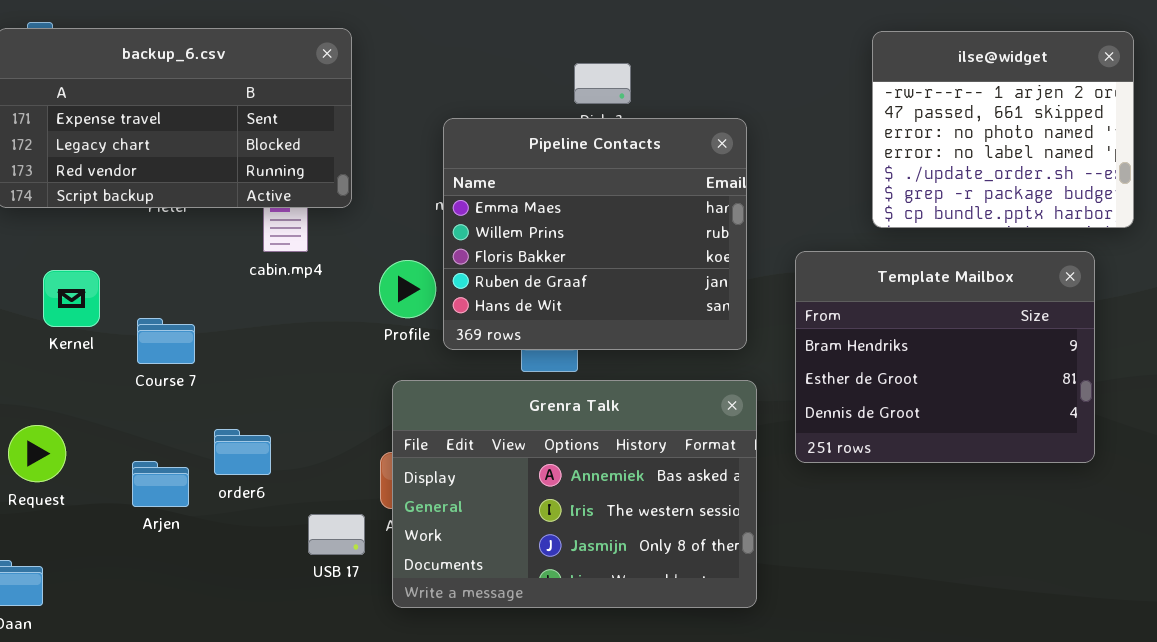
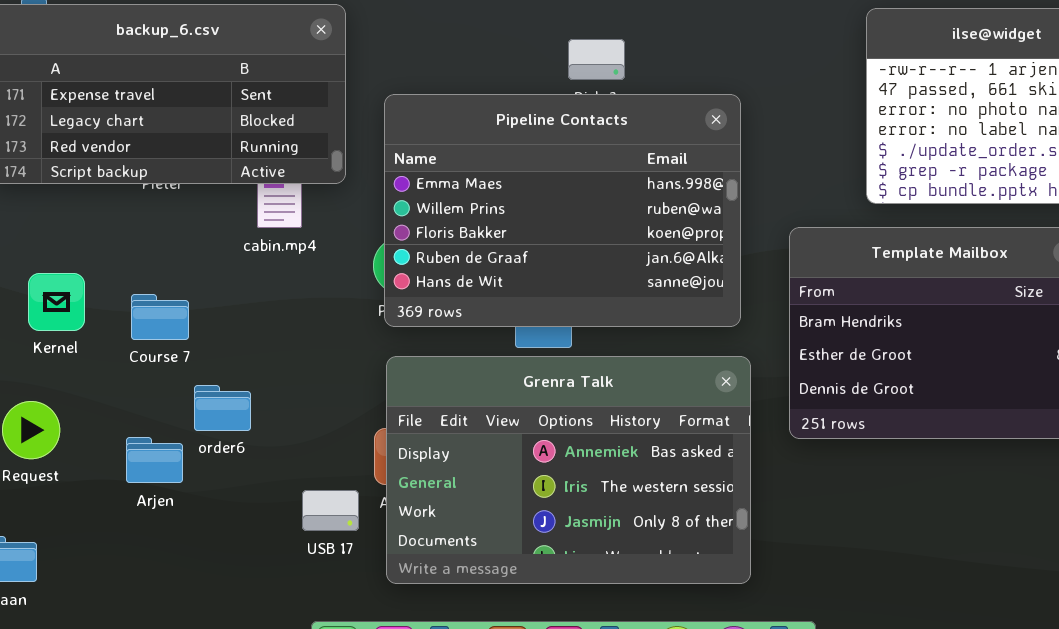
Pipeline Contacts: [443,118,747,350] -> [384,94,741,327], resized
Kernel: [43,270,100,327] -> [28,273,85,331], moved
order6: [214,429,271,475] -> [194,385,251,431], moved

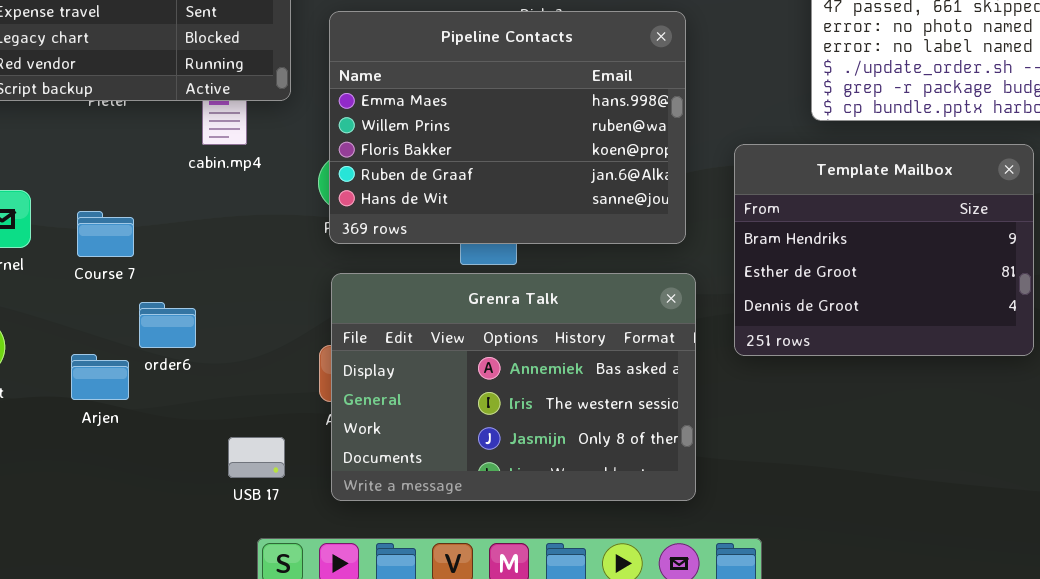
USB 17: [302,490,359,531] -> [228,437,285,478], moved

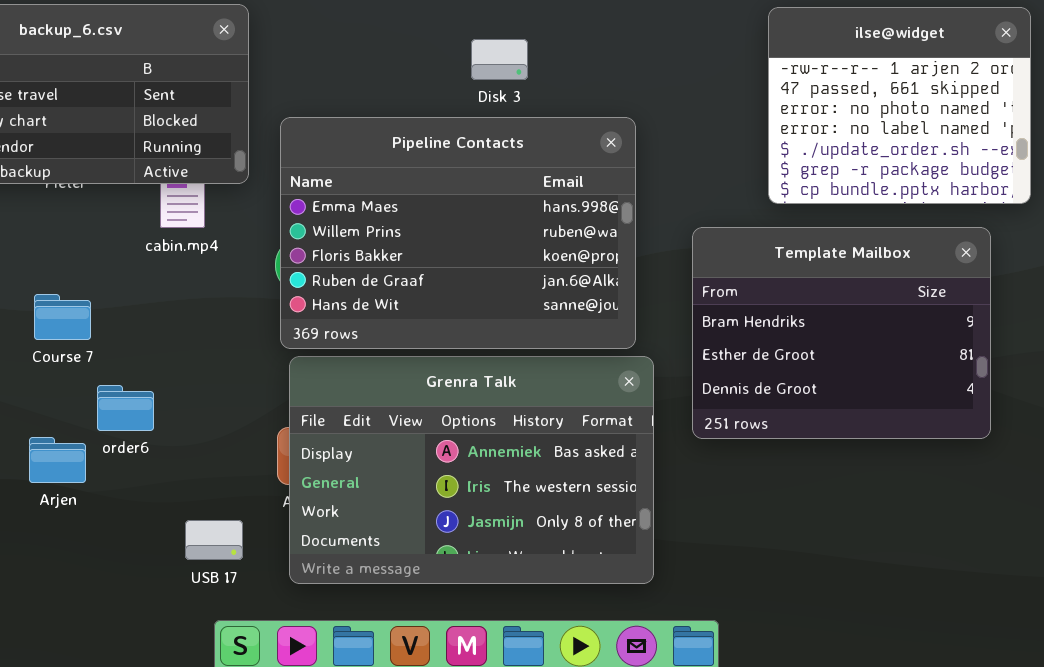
Pipeline Contacts: [329,11,686,244] -> [280,117,636,349], moved

